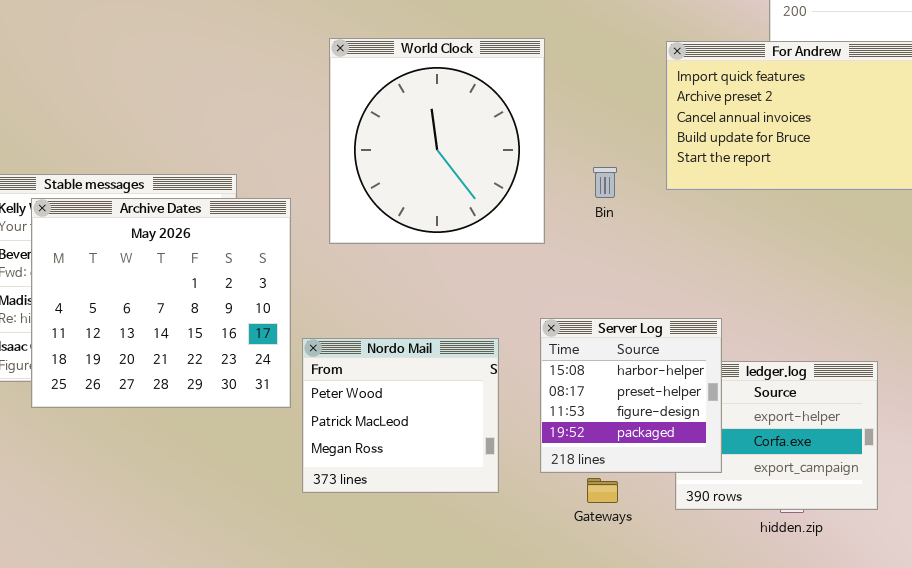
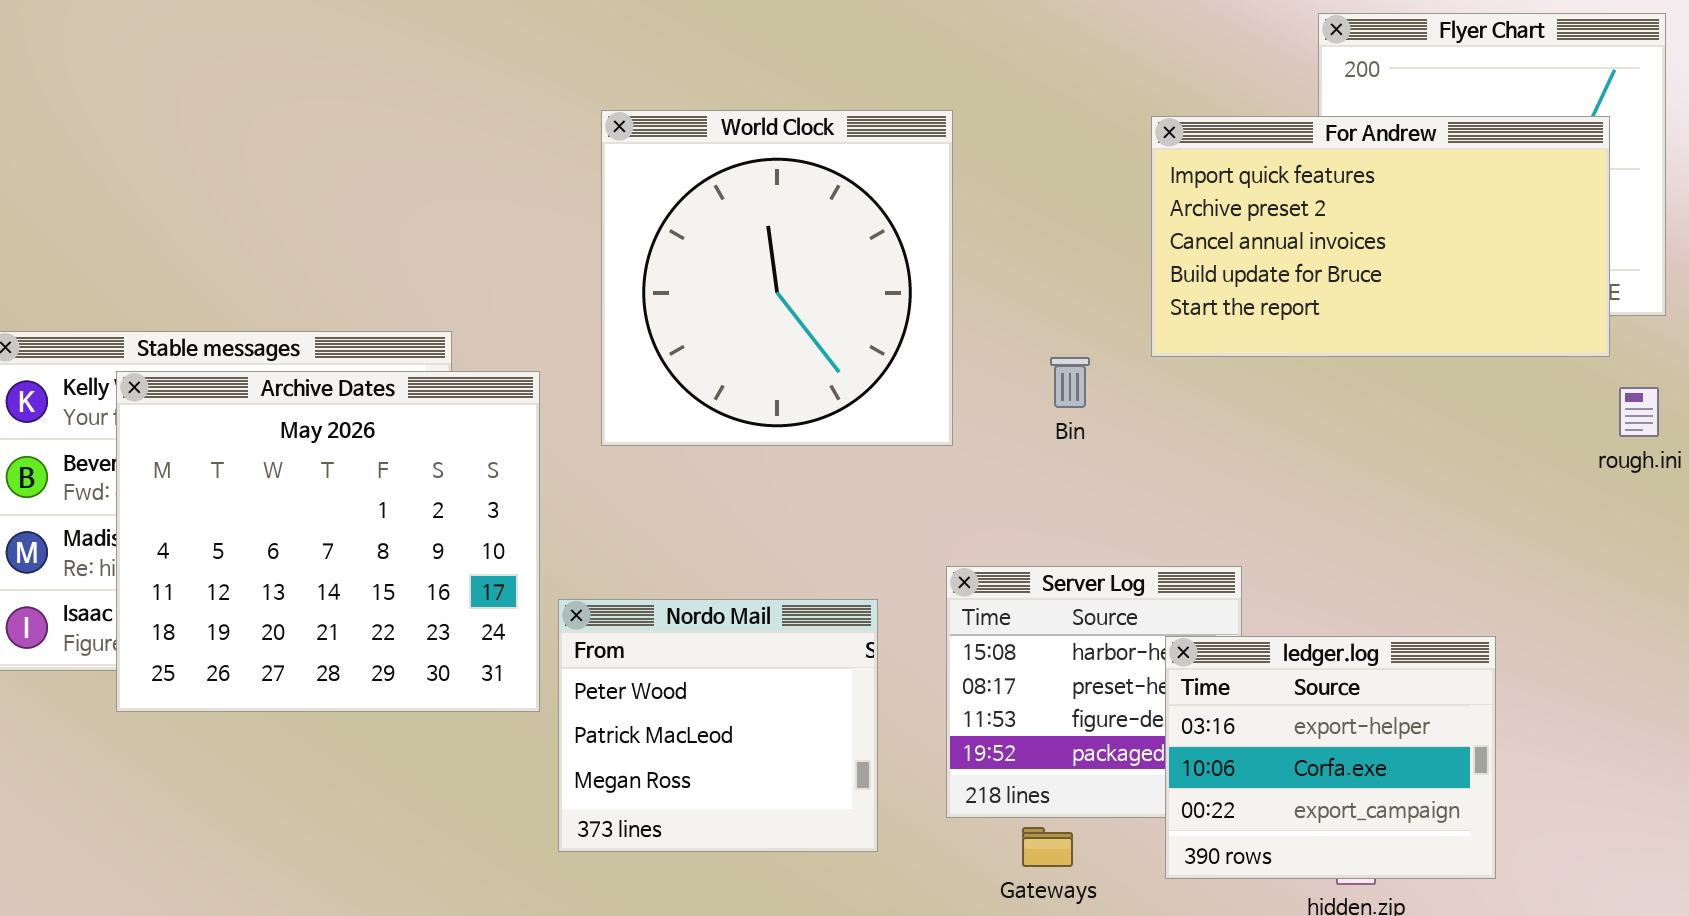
Bin: [593,167,617,198] -> [1050,357,1090,408], moved
ledger.log: [675,361,878,510] -> [1165,636,1496,879], raised

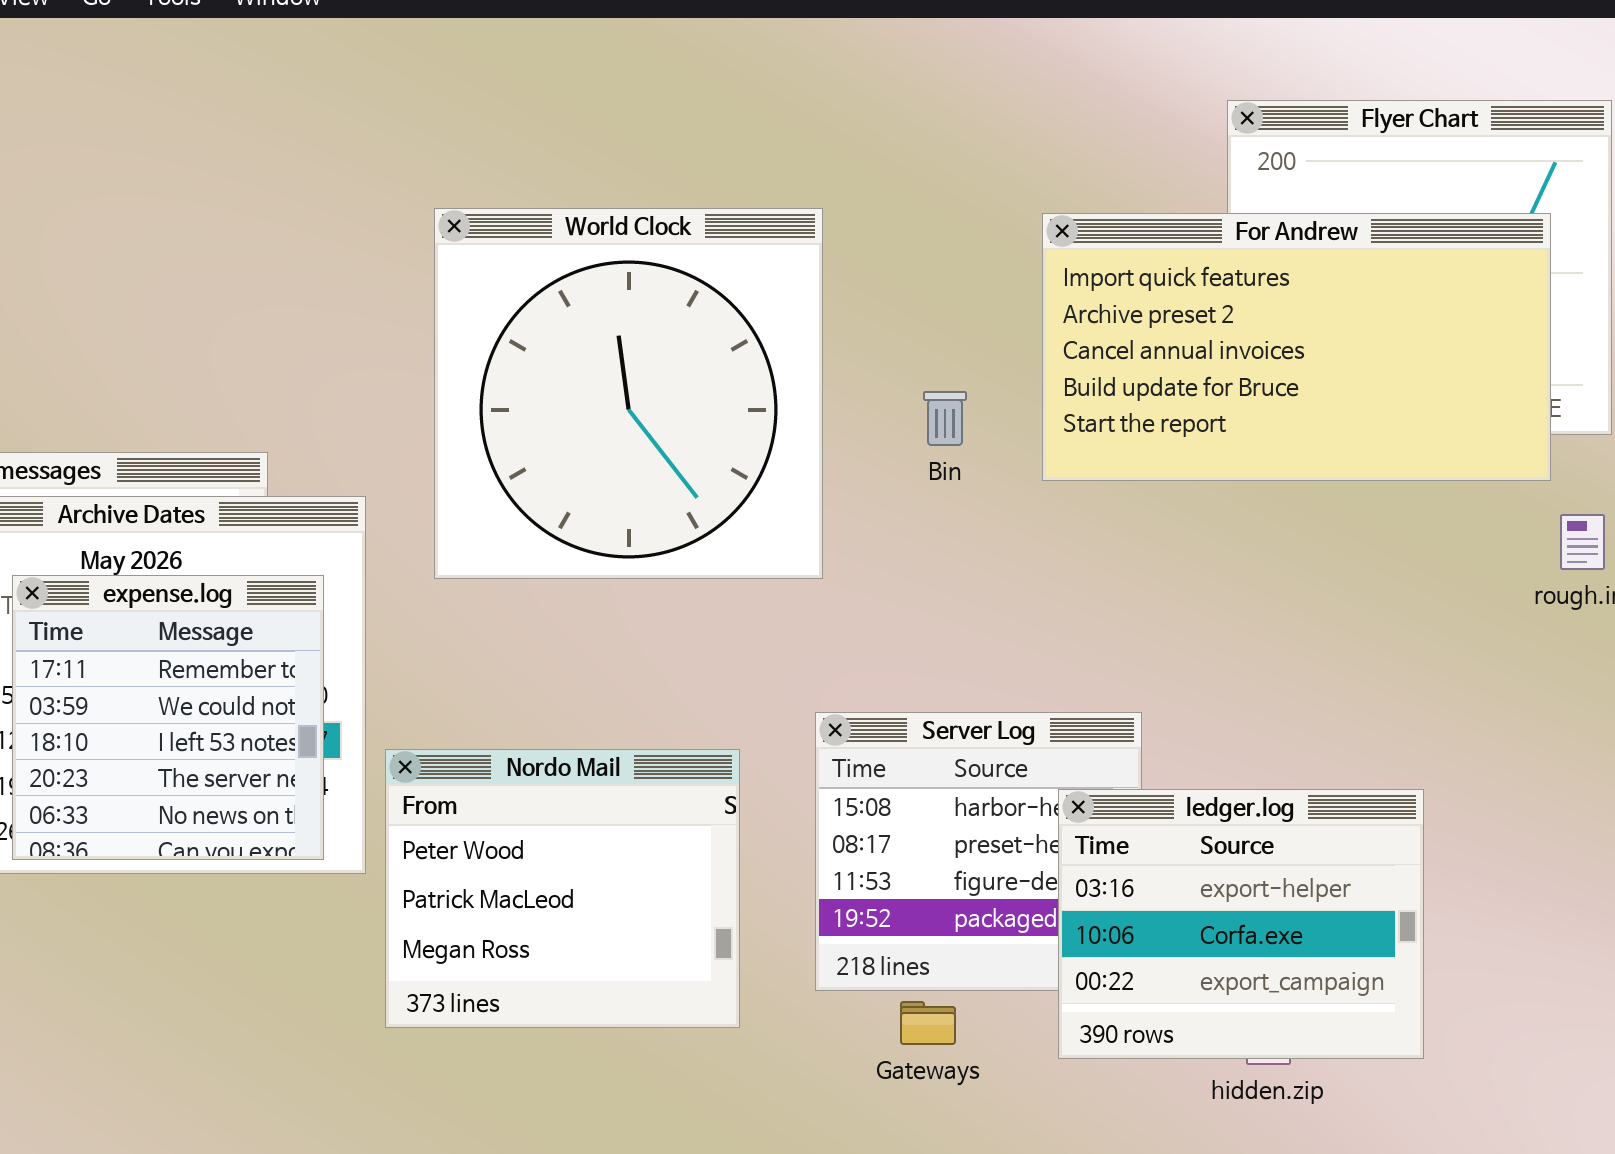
Bin: [1050,357,1090,408] -> [923,391,967,446], moved
expense.log: none -> [12,575,324,860], opened

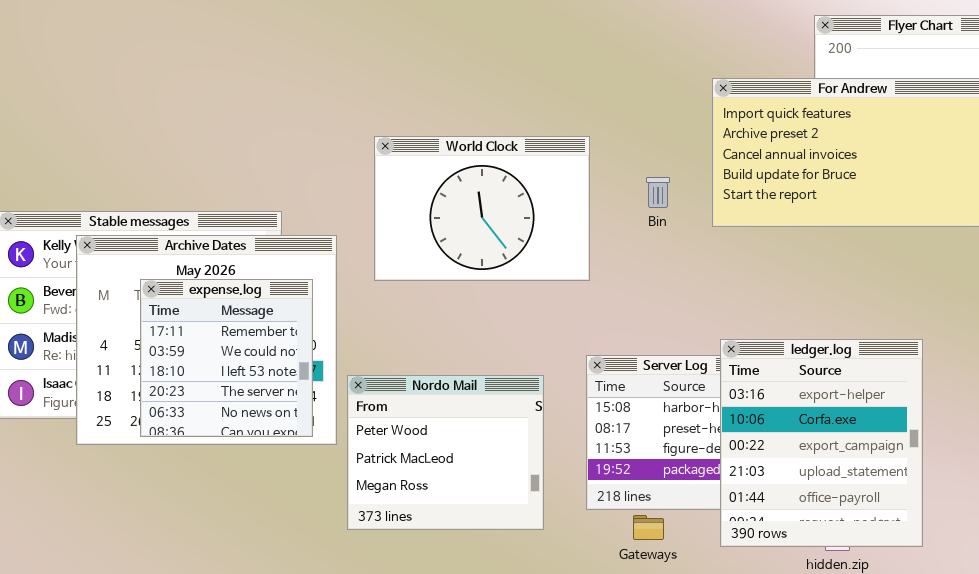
World Clock: [434,208,823,579] -> [374,136,590,281], resized
ledger.log: [1058,789,1424,1059] -> [720,339,923,547], resized

